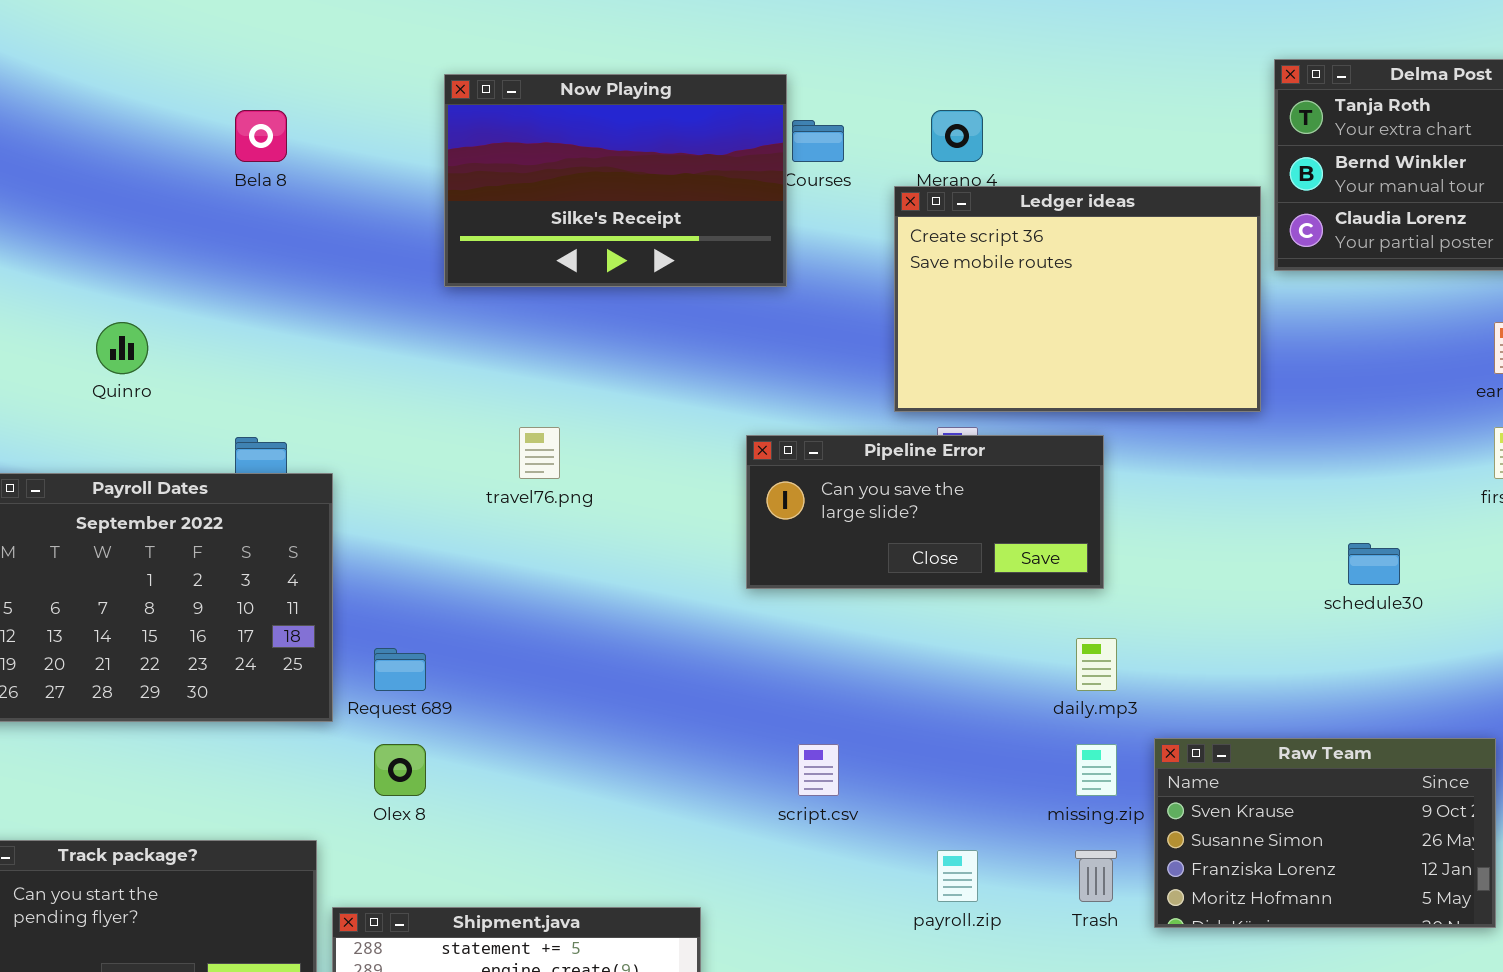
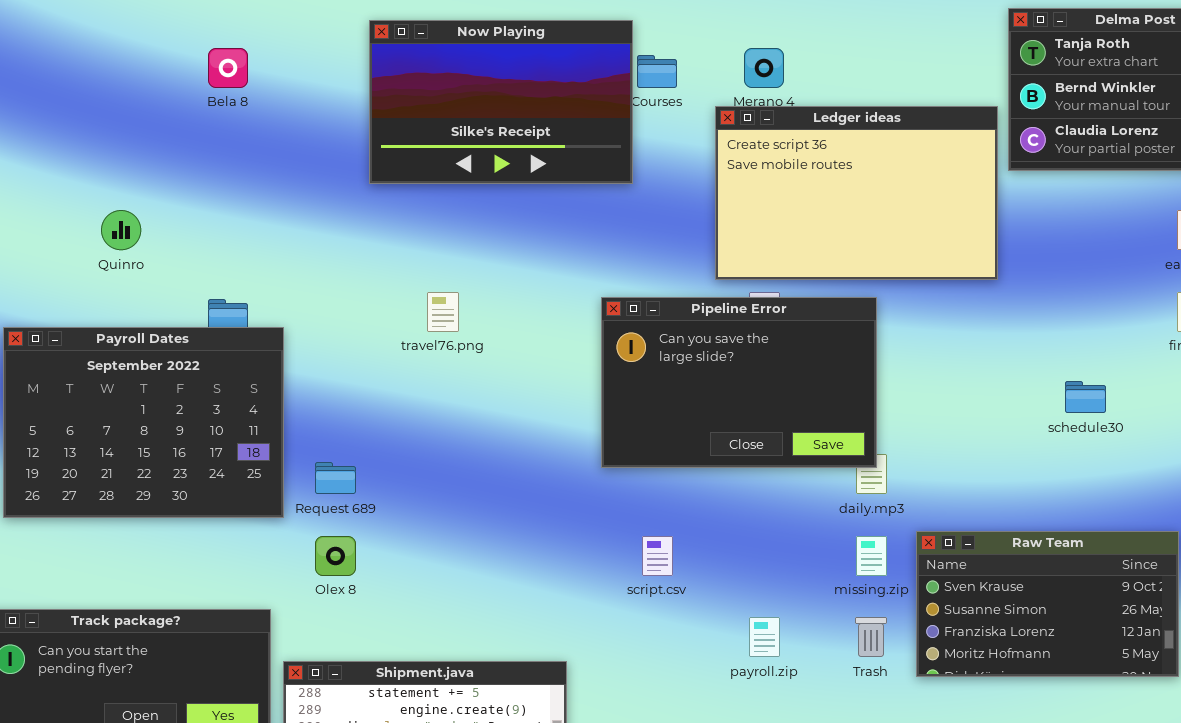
Pipeline Error: [746,435,1104,589] -> [601,297,877,468], resized

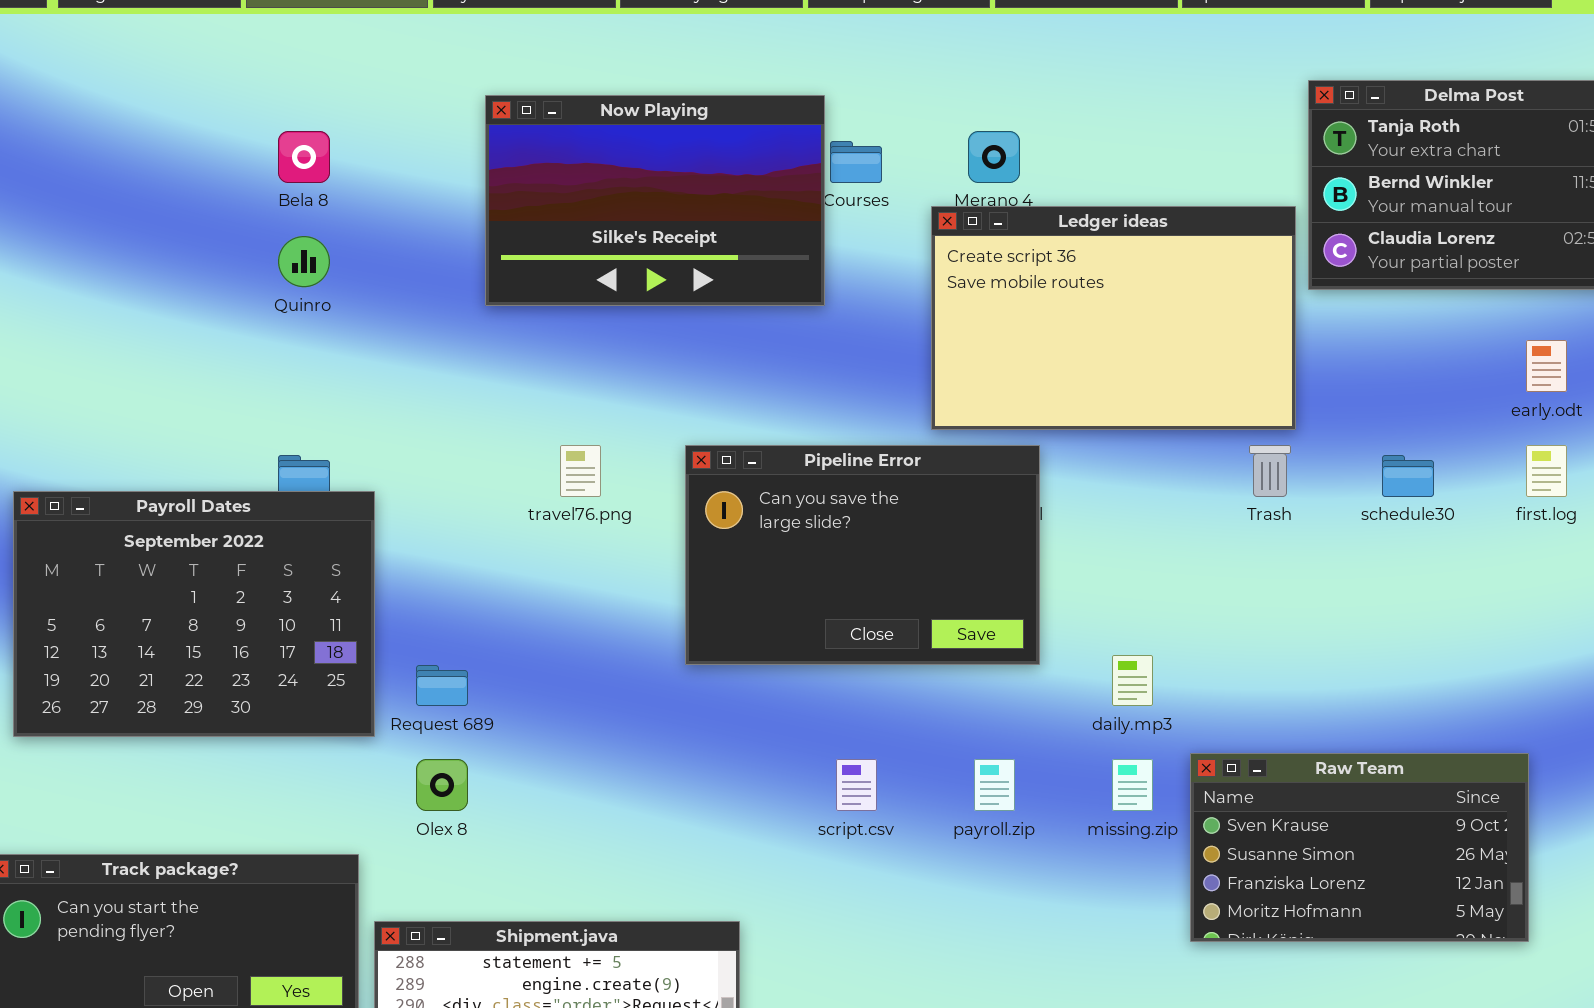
Quinro: [101,210,141,250] -> [278,236,330,287], moved
Pipeline Error: [601,297,877,468] -> [685,445,1040,665], moved
schedule30: [1065,381,1106,413] -> [1382,455,1434,497], moved
payroll.zip: [749,617,780,657] -> [974,759,1015,811], moved
Trash: [855,617,887,657] -> [1249,445,1291,497], moved

